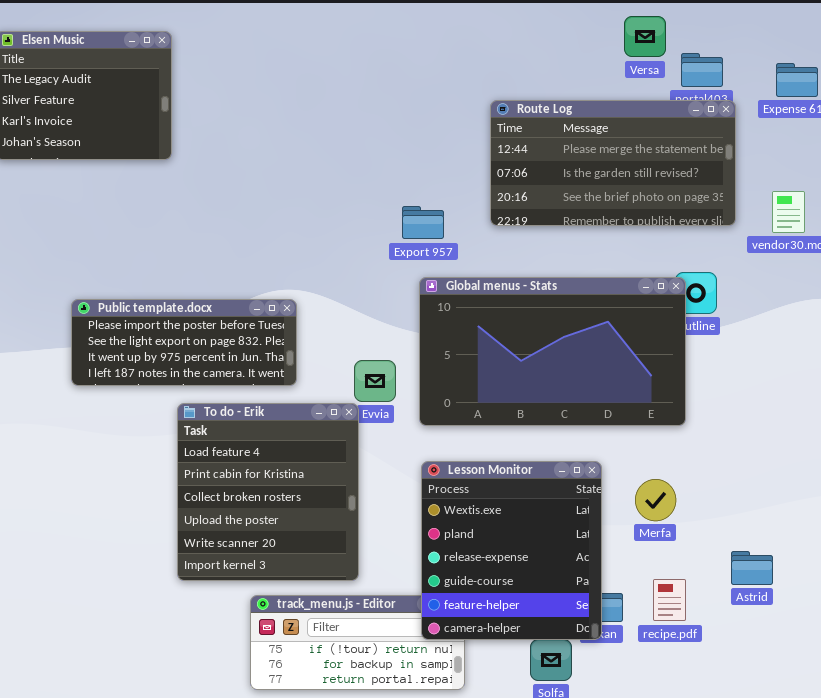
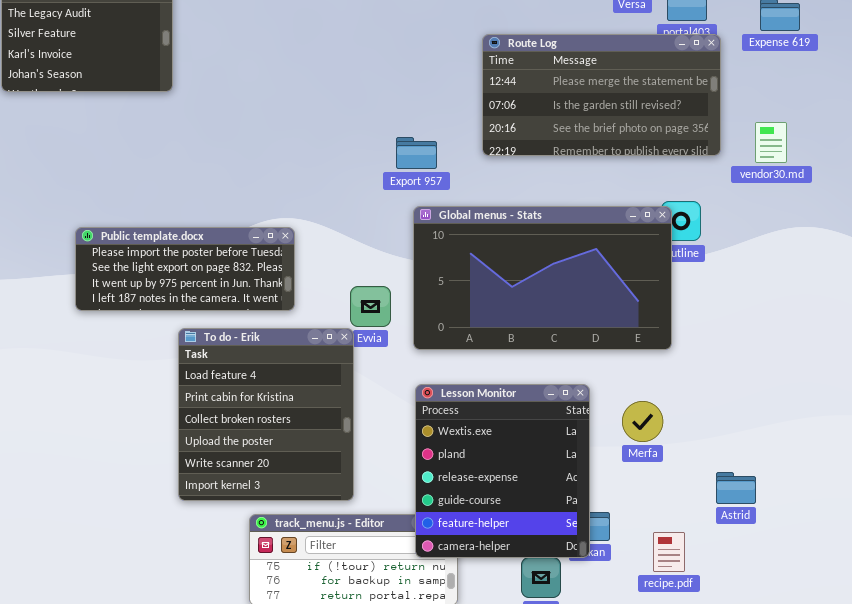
recipe.pdf: [653,579,686,621] -> [653,532,685,572], moved

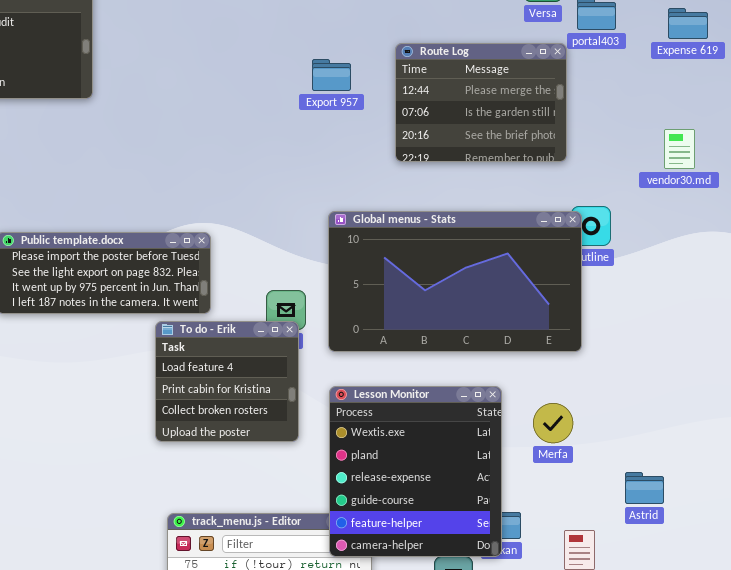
Route Log: [482,34,721,156] -> [395,43,567,162], resized
Export 957: [396,137,437,169] -> [312,59,351,91], moved
To do - Erik: [178,328,354,501] -> [155,321,299,442], moved, resized

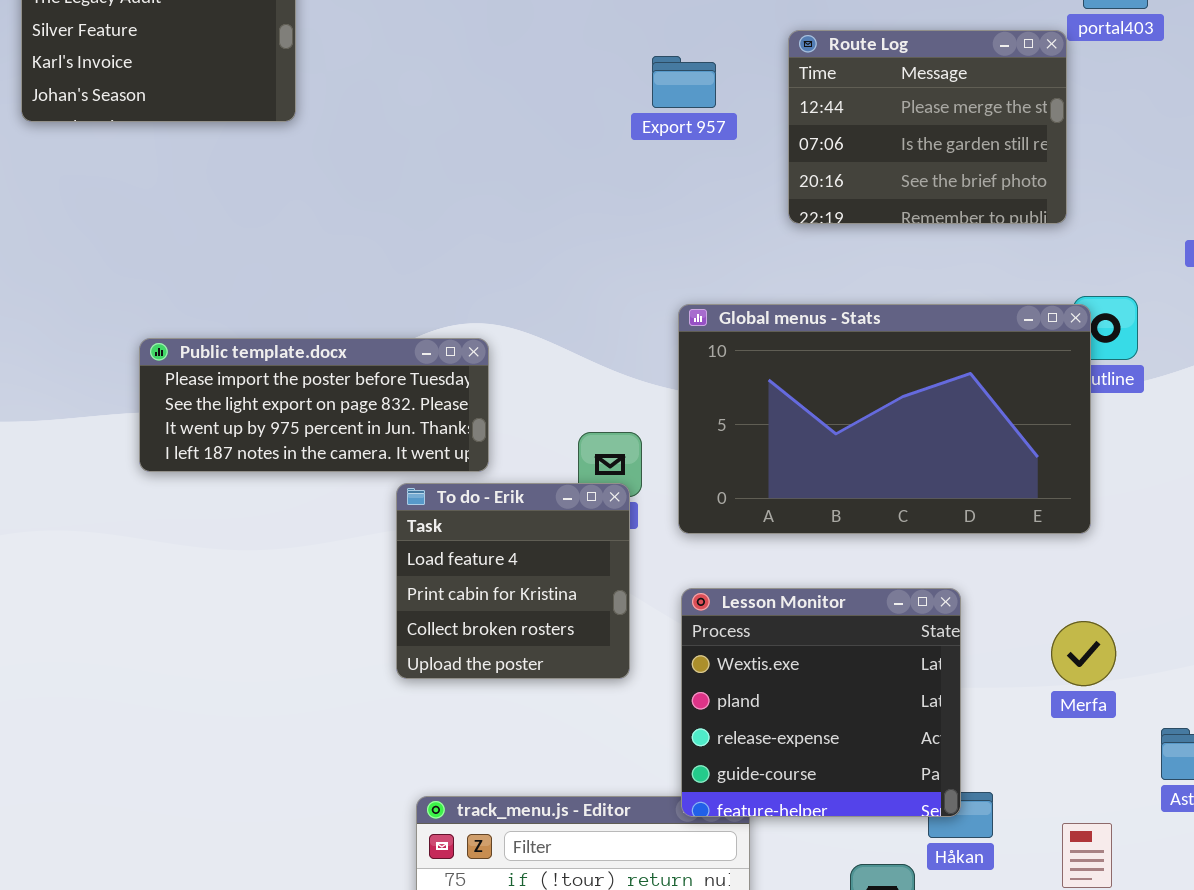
Lesson Monitor: [329,386,502,557] -> [681,588,961,817], resized
Merfa: [533,403,573,443] -> [1051,621,1116,686], moved

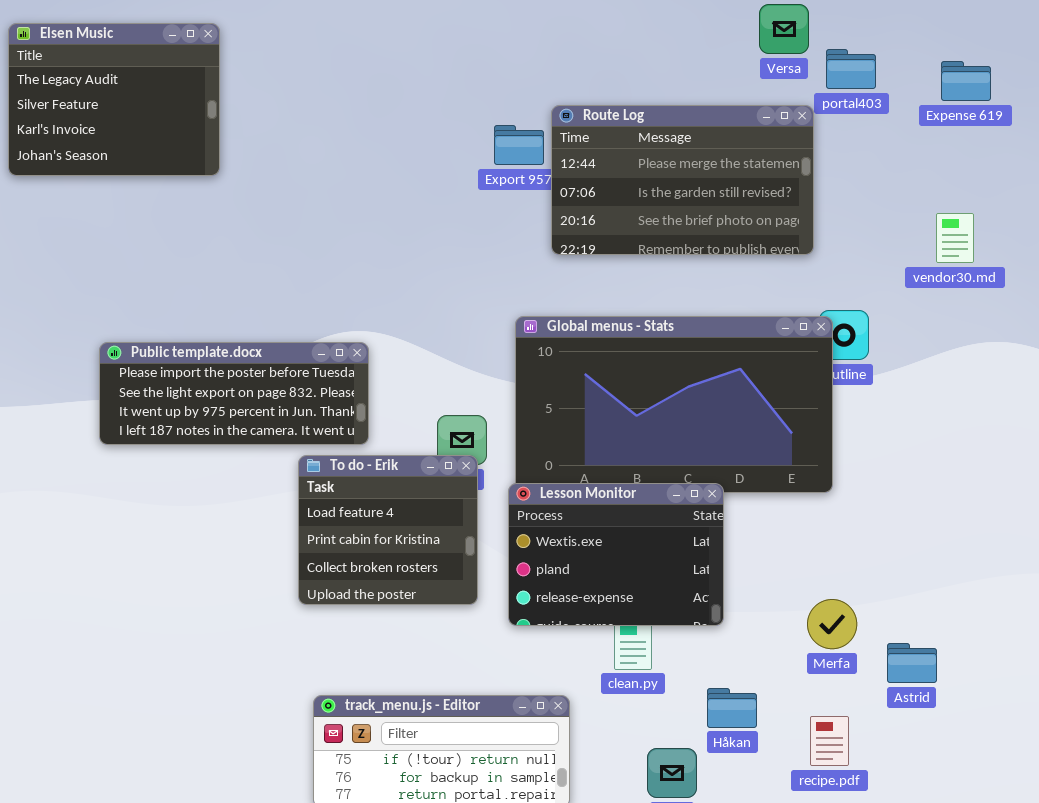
Route Log: [788,30,1067,224] -> [551,105,814,255], resized
Lesson Monitor: [681,588,961,817] -> [508,483,724,626], moved, resized
Merfa: [1051,621,1116,686] -> [807,599,857,649], moved

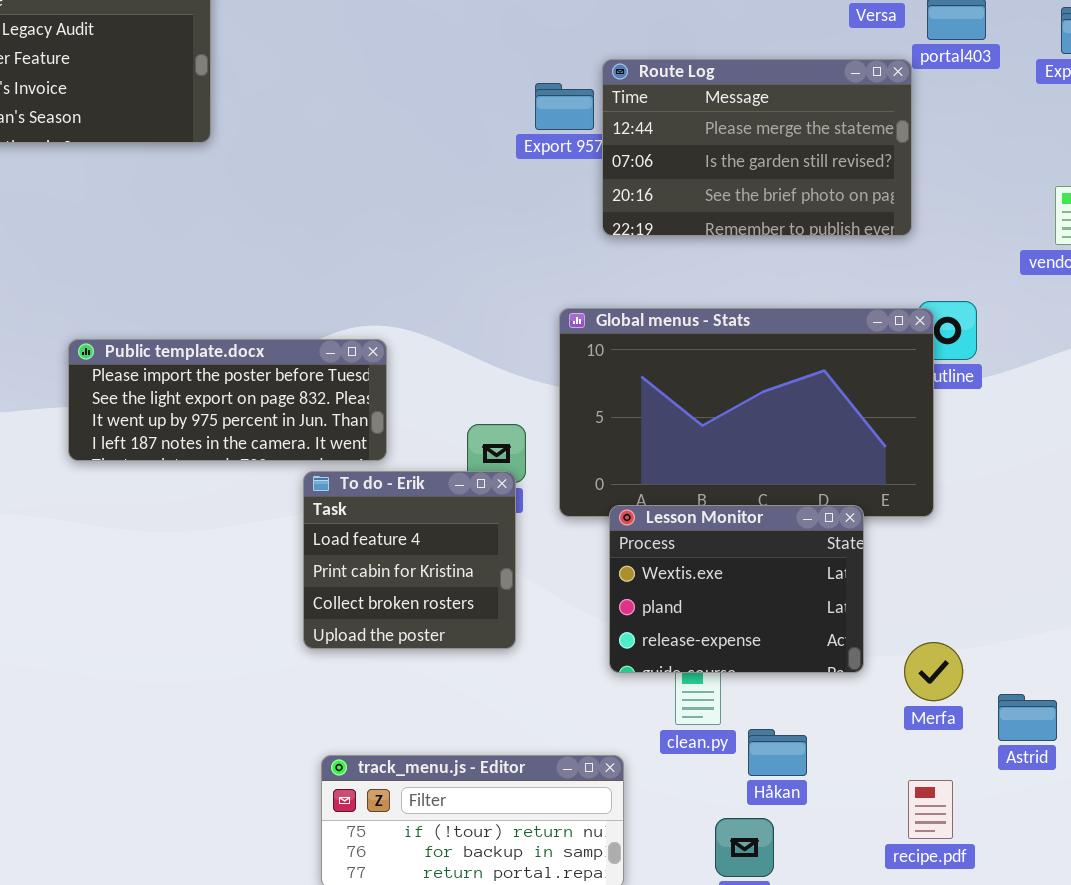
Lesson Monitor: [508,483,724,626] -> [609,505,864,673], moved
Håkan: [707,688,757,728] -> [748,729,807,776], moved

